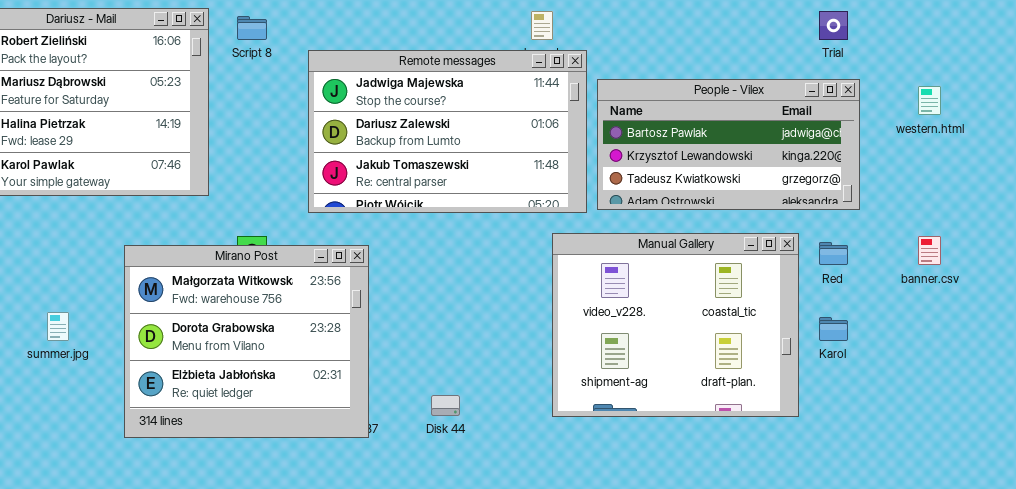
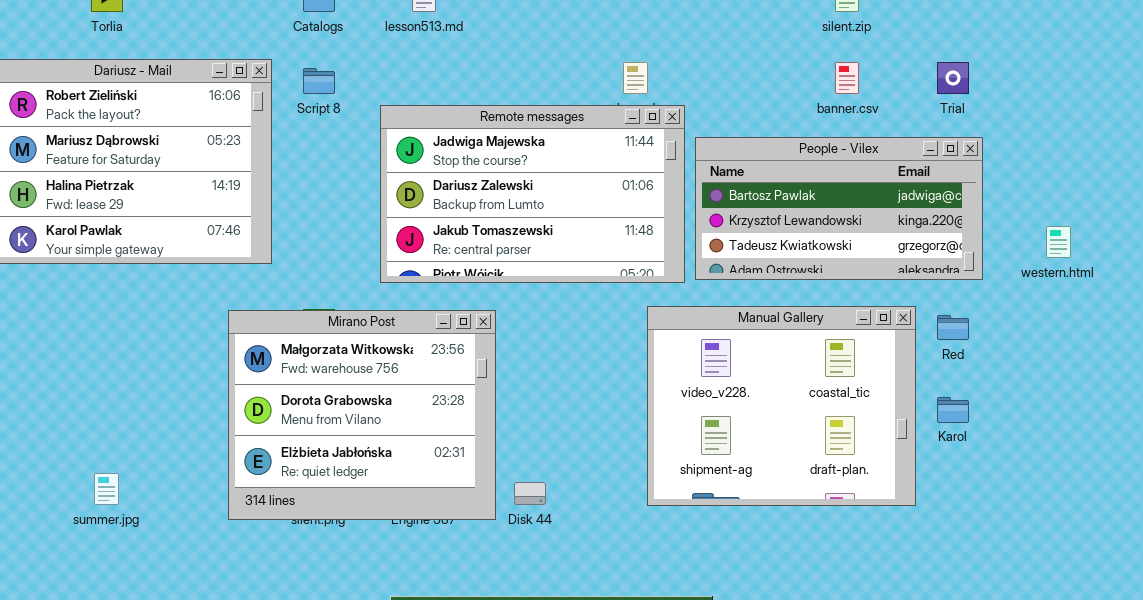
western.html: [918,86,941,115] -> [1046,226,1071,258], moved
banner.csv: [918,236,941,265] -> [835,62,859,94], moved
Mirano Post: [124,245,369,438] -> [228,310,496,520], moved
summer.jpg: [47,312,69,341] -> [94,473,119,505], moved

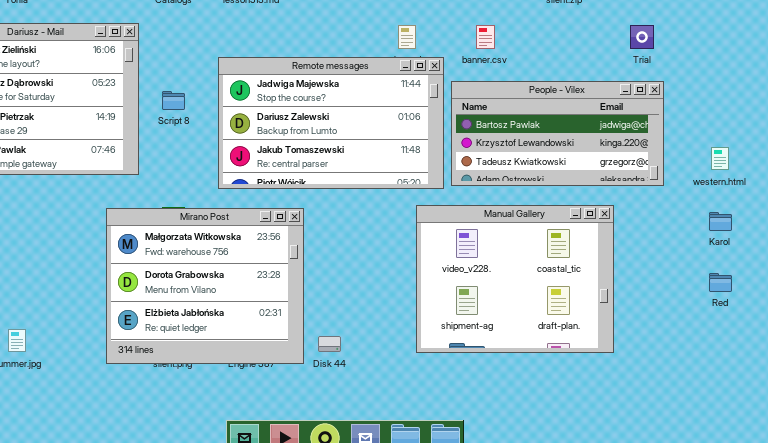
banner.csv: [835,62,859,94] -> [476,25,495,49], moved
Script 8: [303,68,335,94] -> [162,91,185,110], moved
Red: [937,315,969,340] -> [709,273,732,292], moved
Karol: [937,397,969,423] -> [709,212,732,231], moved

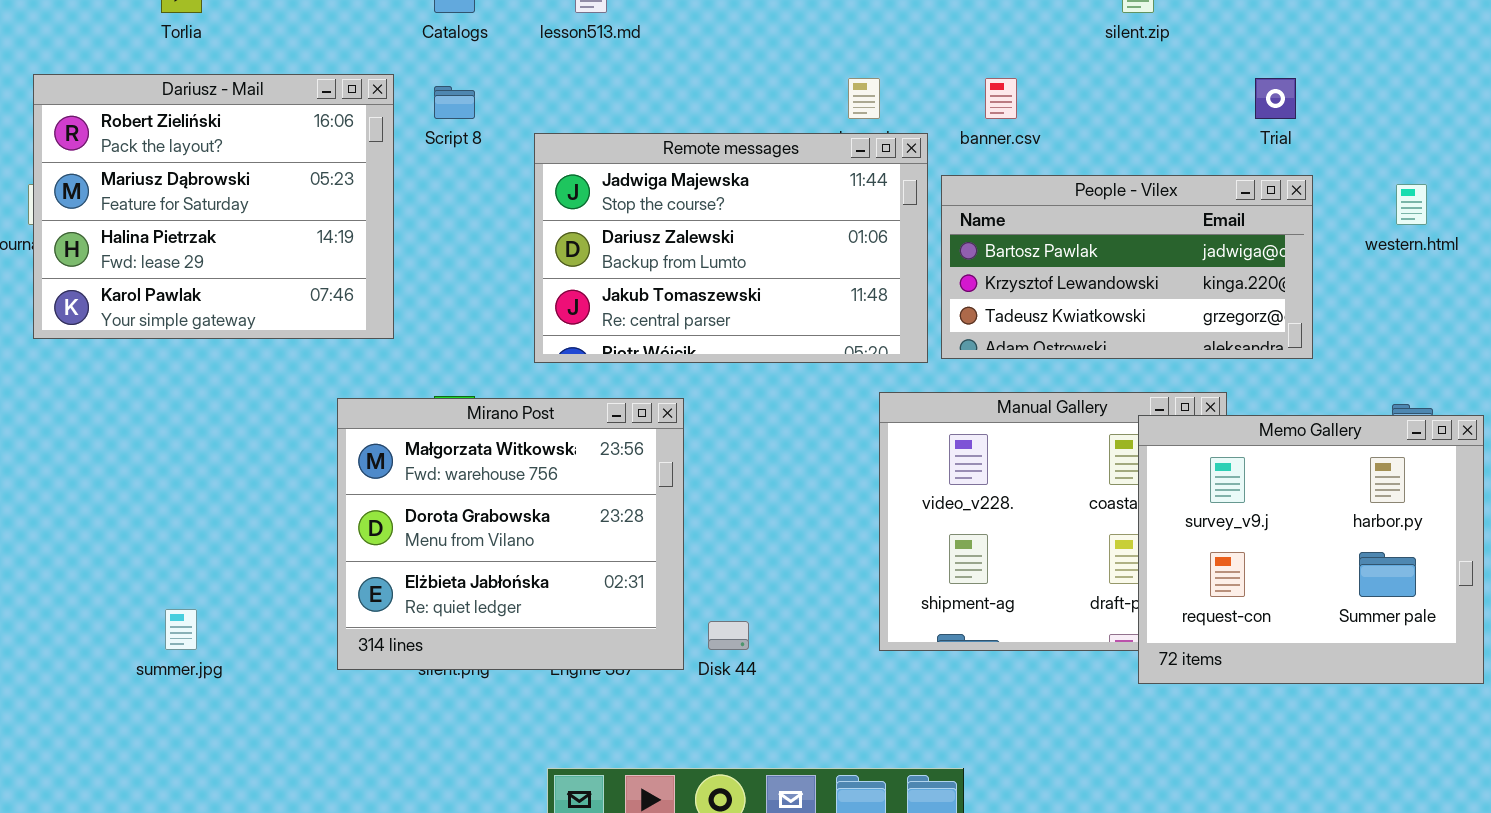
Script 8: [162,91,185,110] -> [434,86,475,119], moved
western.html: [711,147,729,170] -> [1396,184,1427,225], moved
Memo Gallery: none -> [1138,415,1484,684], opened

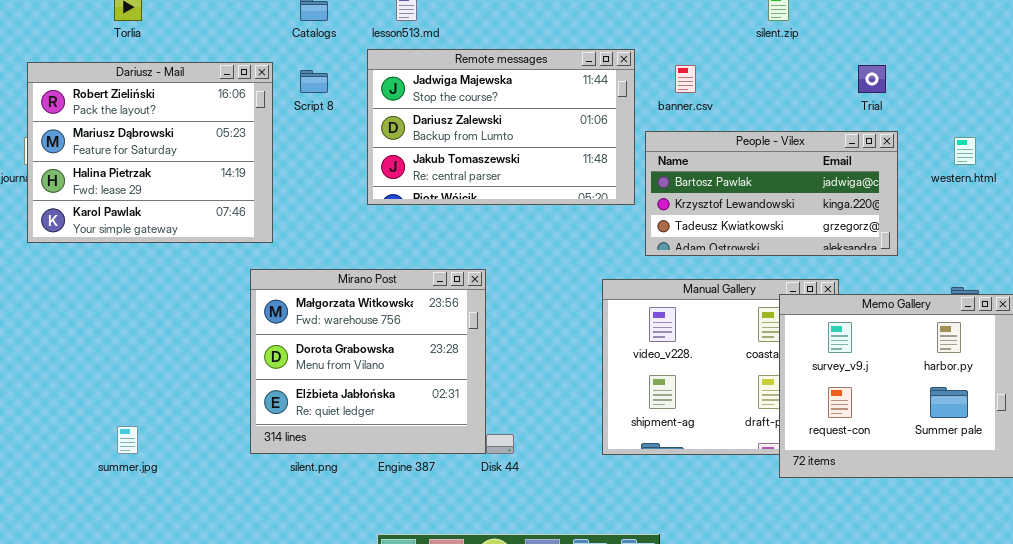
Remote messages: [534,133,928,363] -> [367,49,635,205], moved
Mirano Post: [337,398,684,670] -> [250,269,486,454], moved

